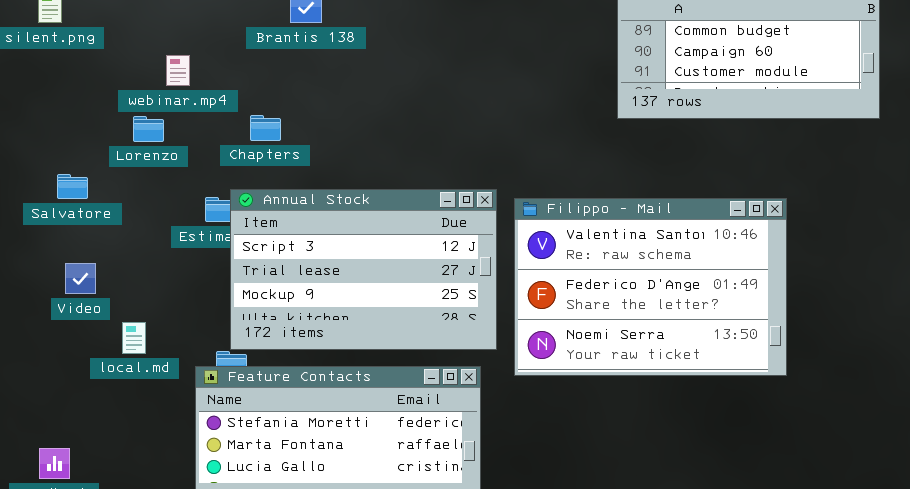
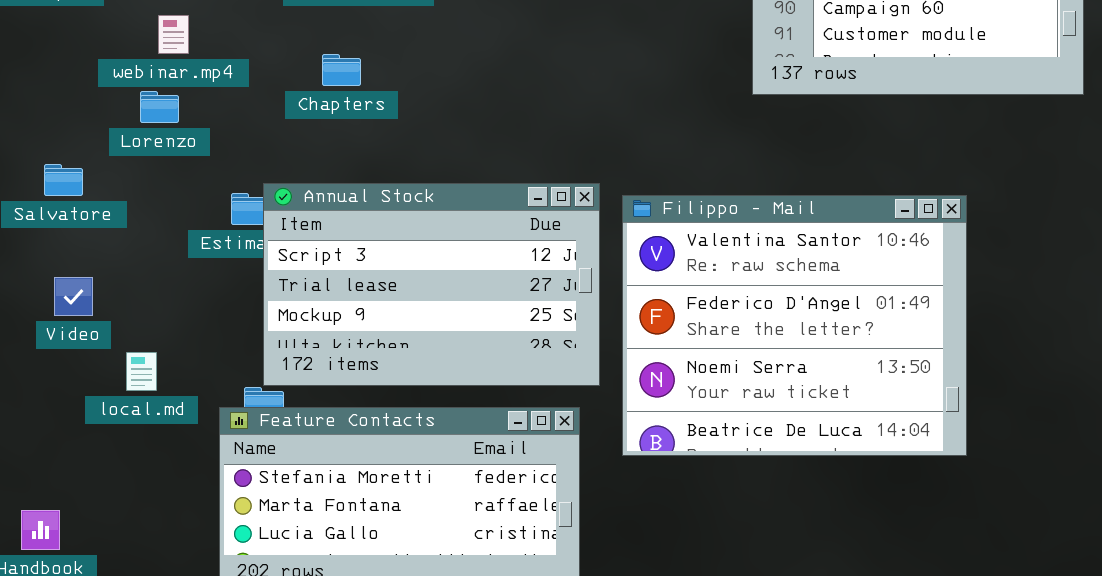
webinar.mp4: [166,55,190,86] -> [158,15,189,54], moved
Chapters: [250,115,281,141] -> [322,54,361,86], moved
Filippo - Mail: [514,198,787,376] -> [622,195,967,456], resized

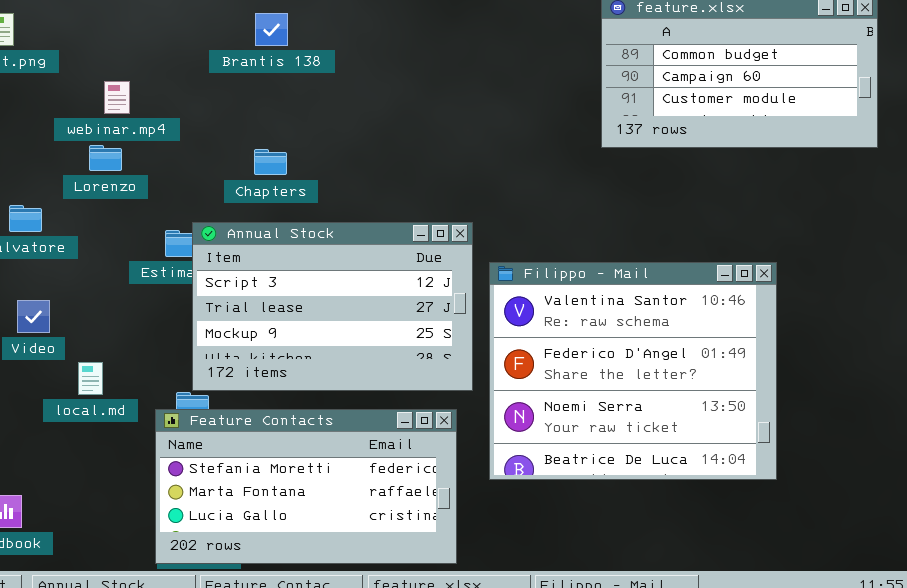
Chapters: [322,54,361,86] -> [254,149,287,175], moved
Filippo - Mail: [622,195,967,456] -> [489,262,777,480], moved

